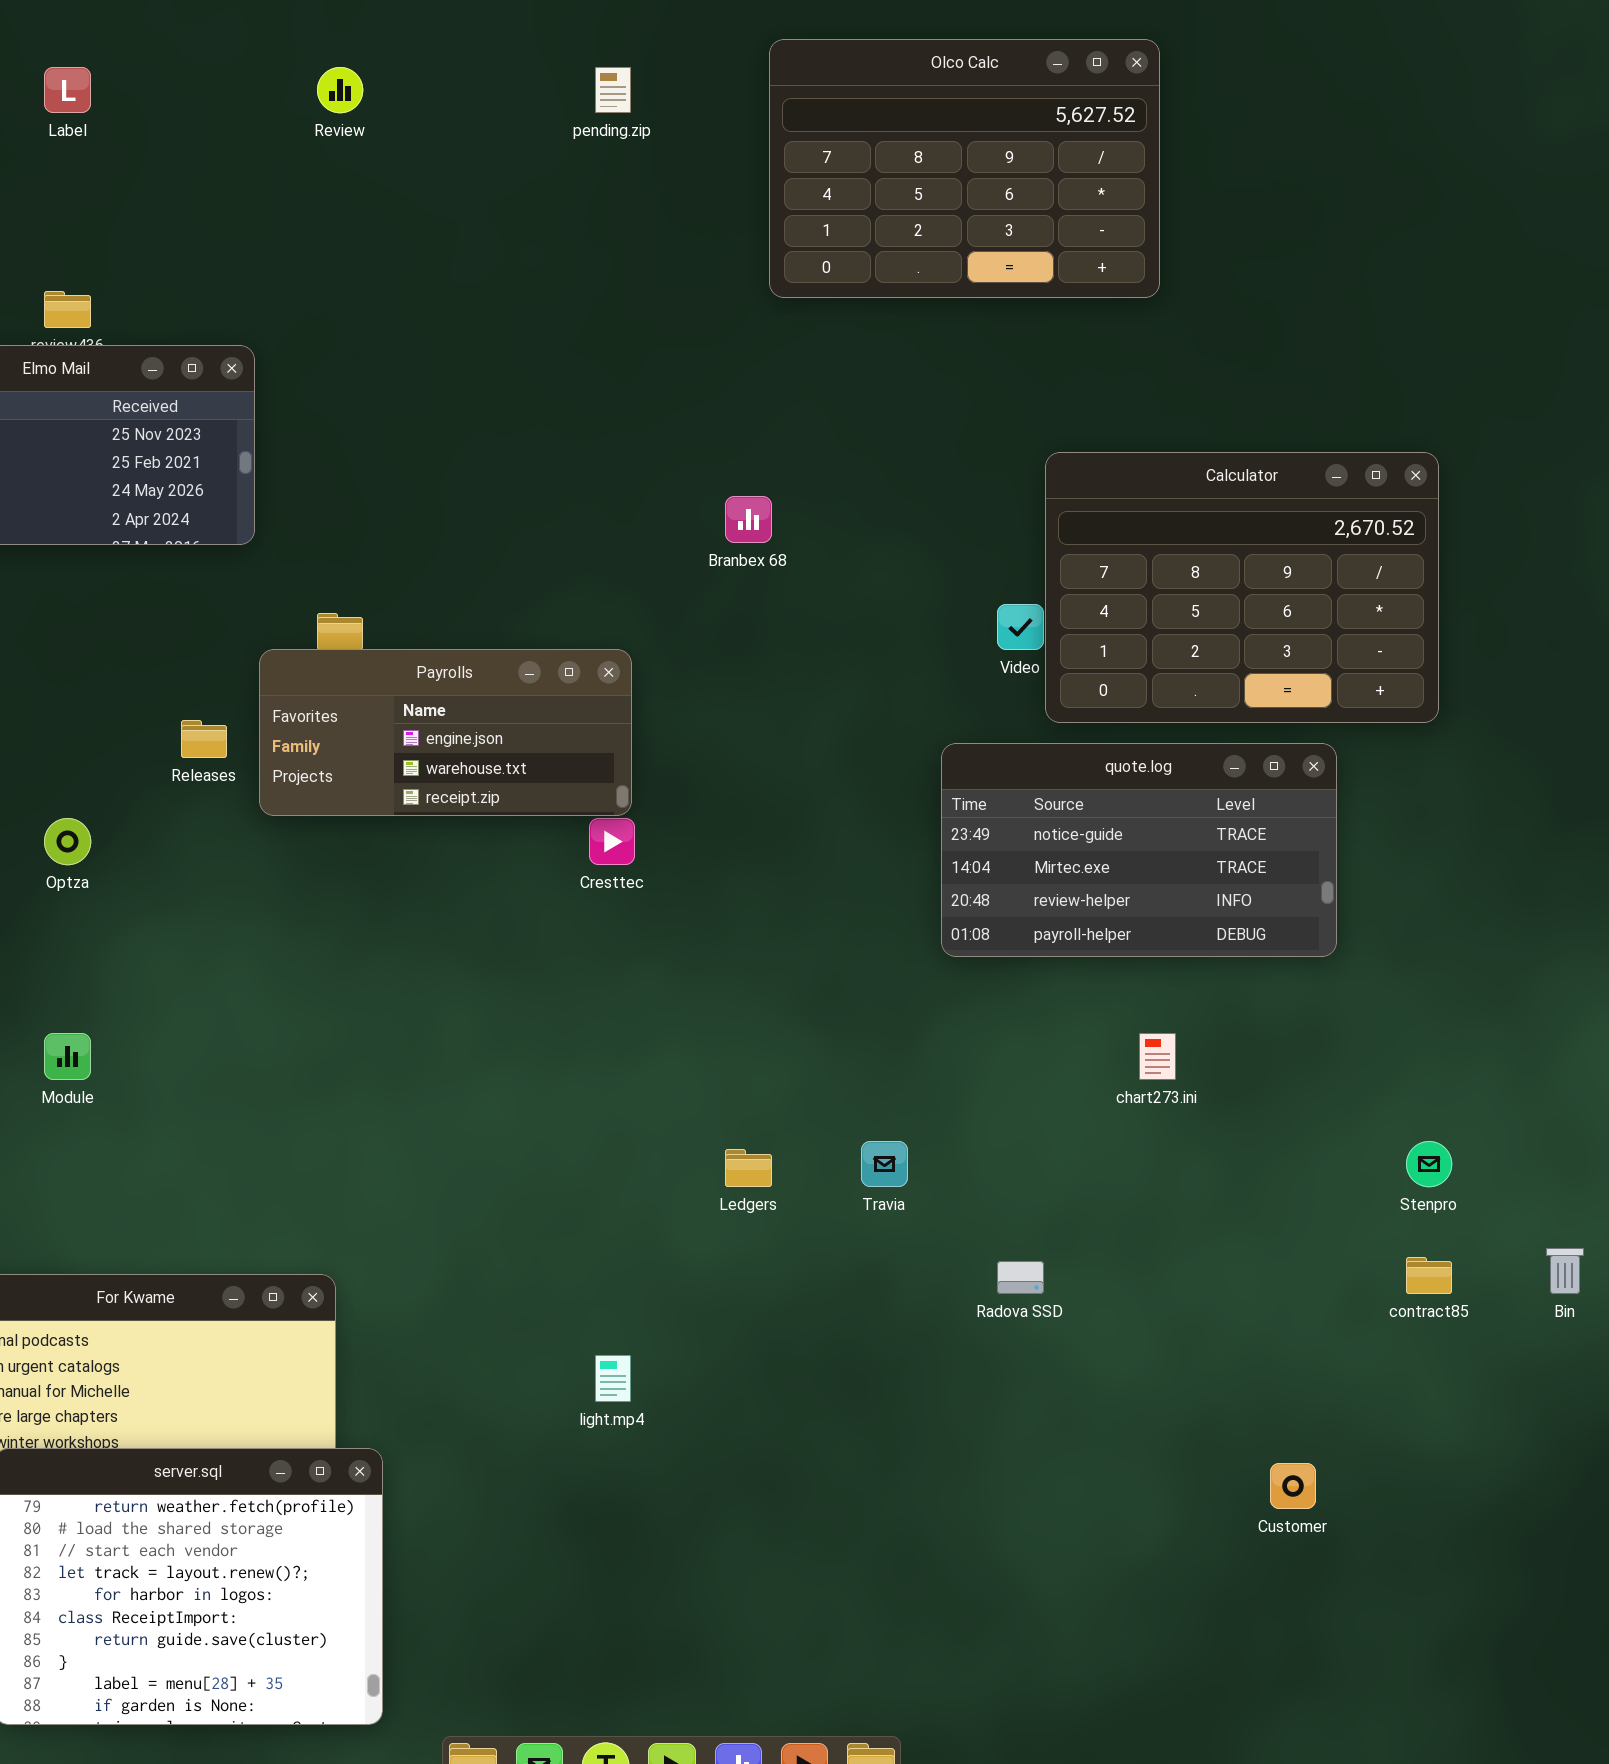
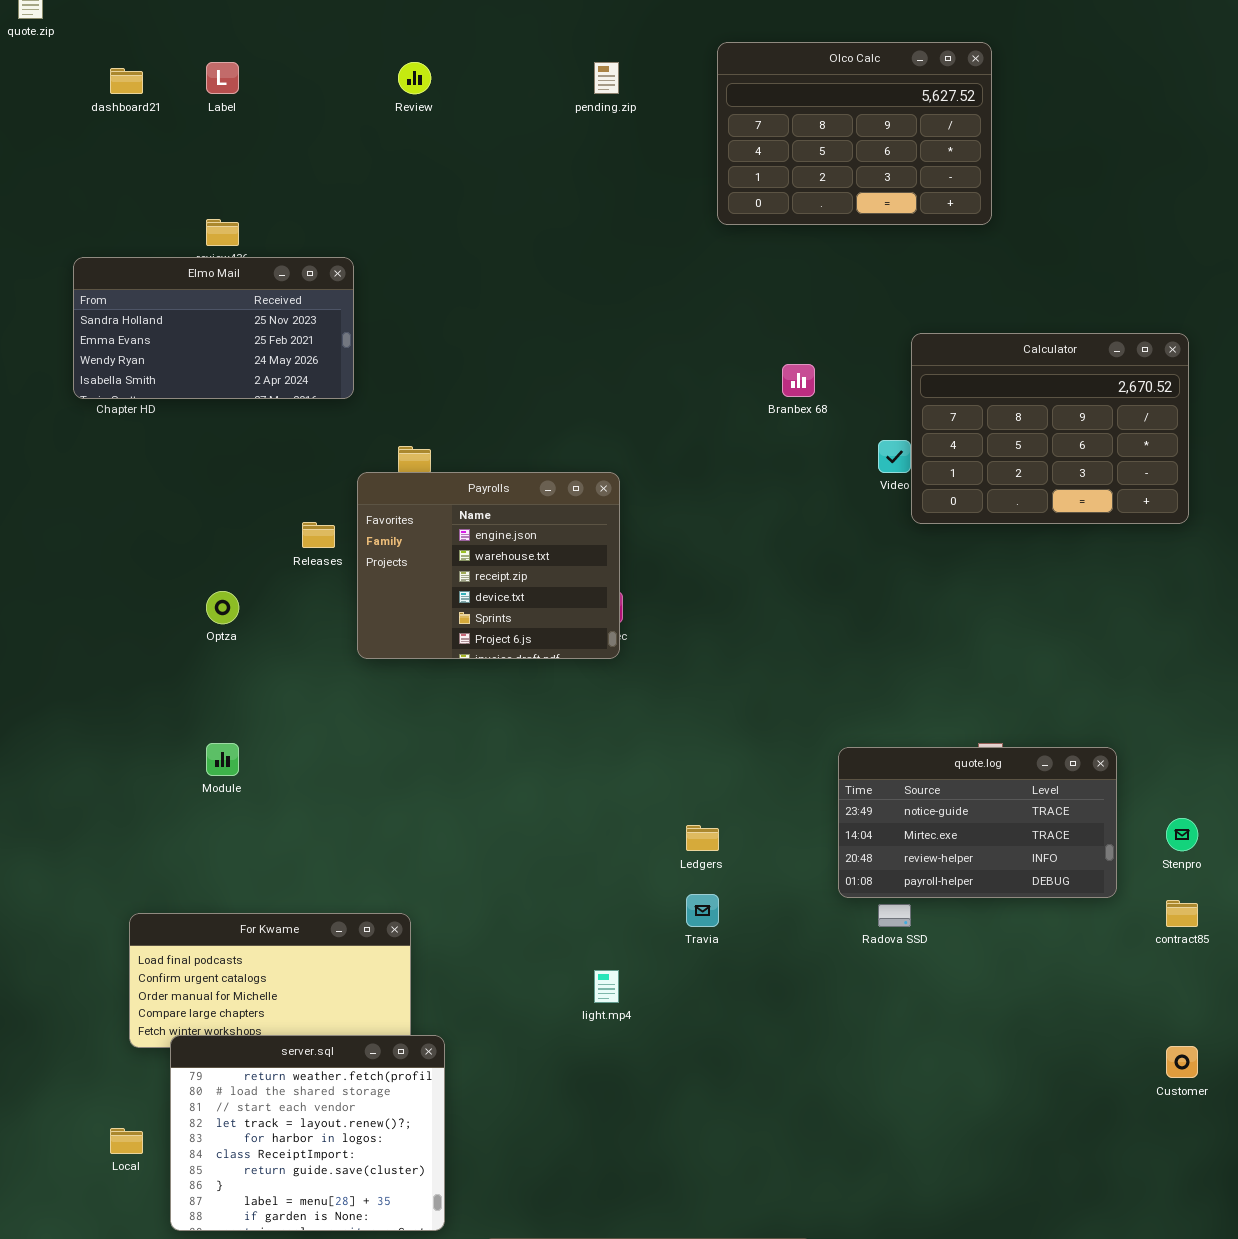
Branbex 68: [725,496,772,543] -> [782,364,815,397], moved
Payrolls: [259,649,632,816] -> [357,472,620,659], resized
quote.log: [941,743,1337,957] -> [838,747,1117,898], moved
Travia: [861,1141,908,1187] -> [686,894,719,927], moved
Customer: [1270,1463,1316,1509] -> [1166,1046,1198,1078], moved

